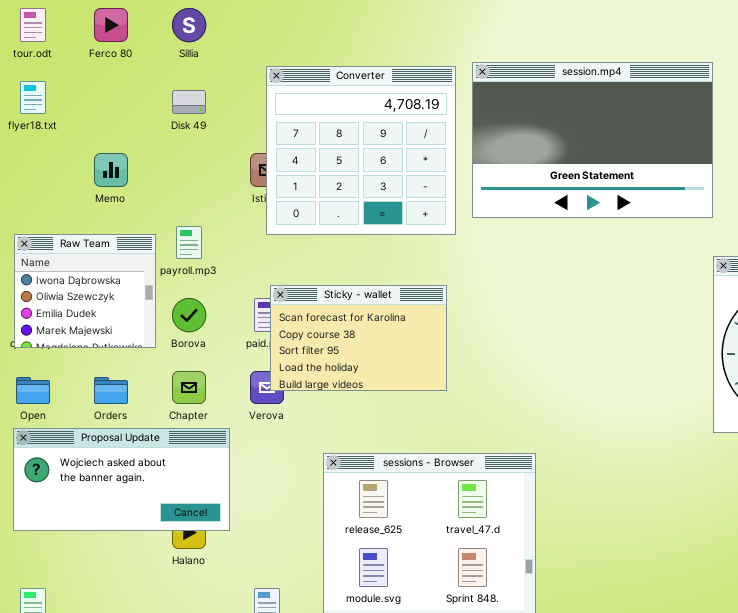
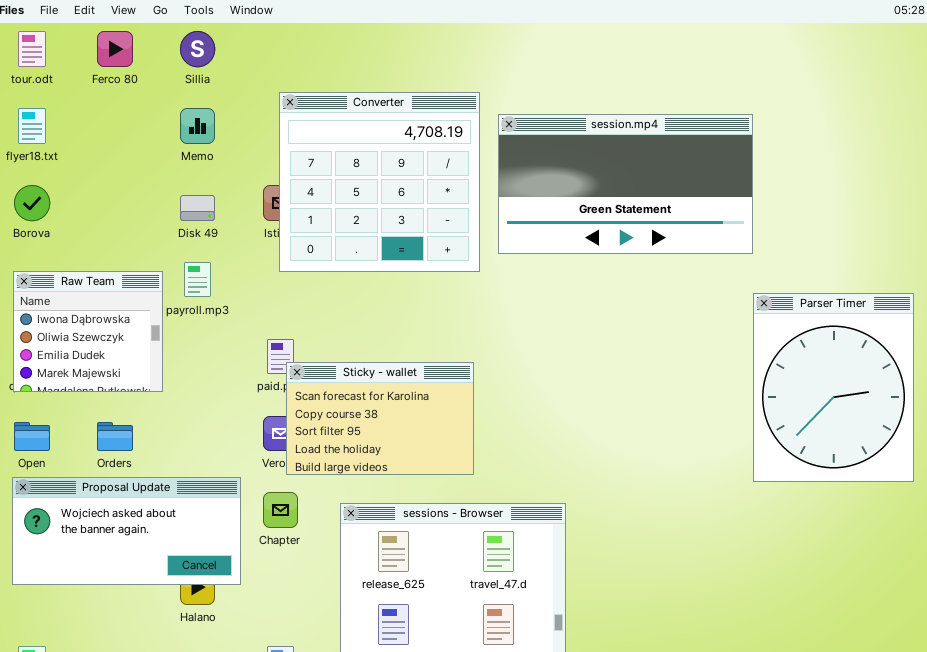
session.mp4: [472,62,713,218] -> [498,114,753,254], resized
Disk 49: [172,90,206,114] -> [180,195,215,221], moved
Memo: [94,153,128,187] -> [180,108,215,144], moved
Sticky - wallet: [270,285,447,391] -> [286,362,474,475], moved
Borova: [172,298,206,332] -> [14,185,50,221], moved
Chapter: [172,371,206,404] -> [263,492,298,528], moved

